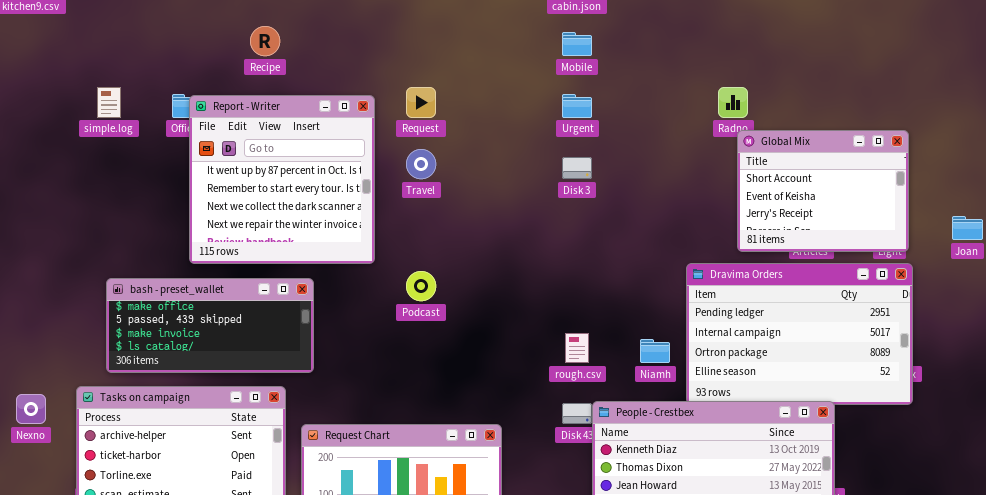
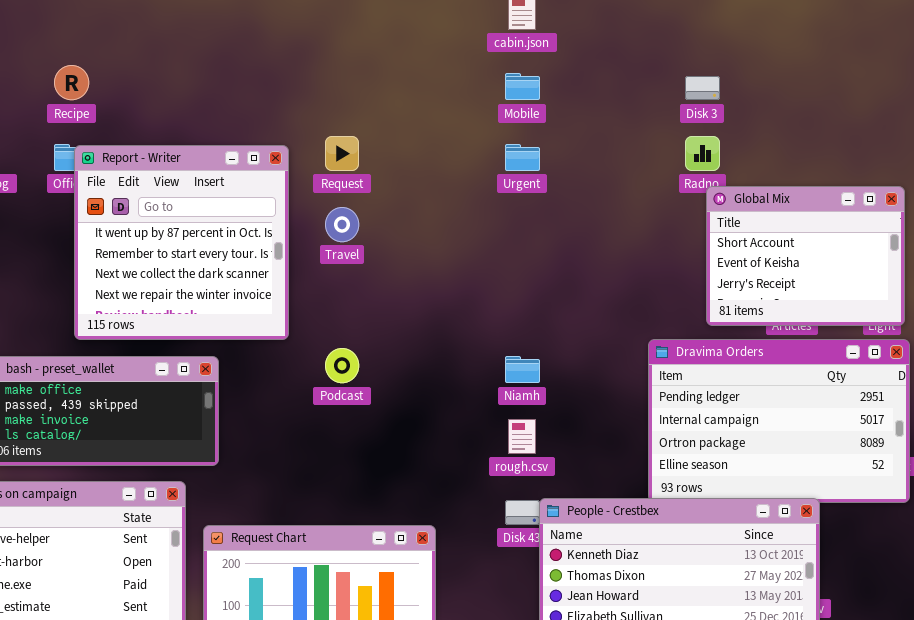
Recipe: [250,26,280,56] -> [54,65,89,100], moved
Disk 3: [562,157,592,179] -> [685,76,720,100], moved
Niamh: [640,339,670,363] -> [505,356,540,383], moved

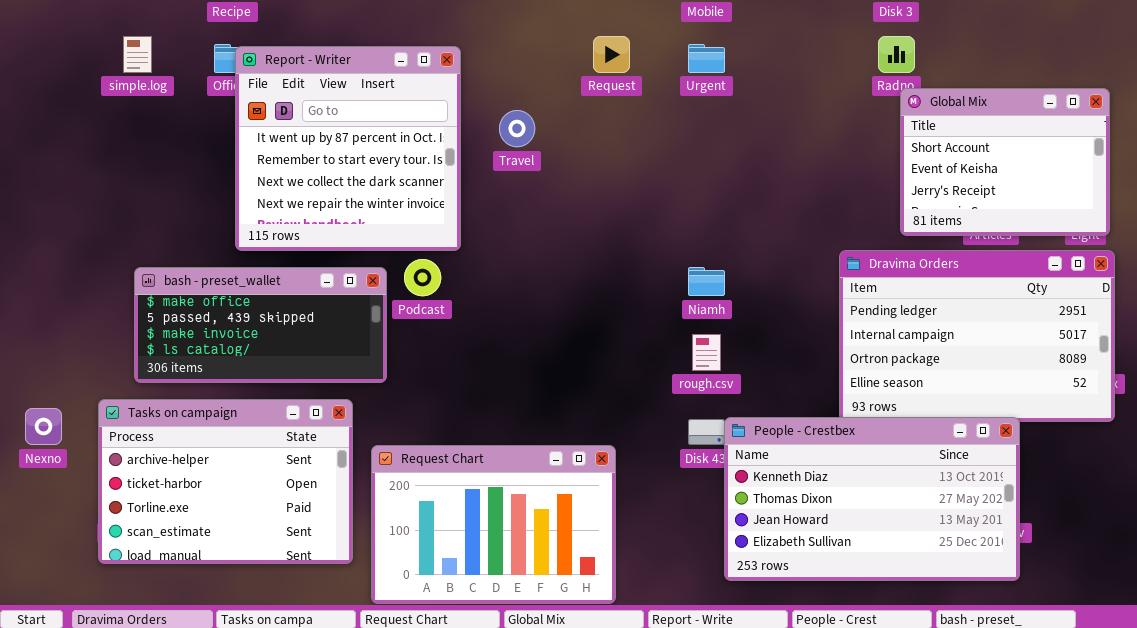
Request: [325,136,359,171] -> [593,36,630,73], moved
Podcast: [325,348,359,383] -> [404,259,441,296], moved

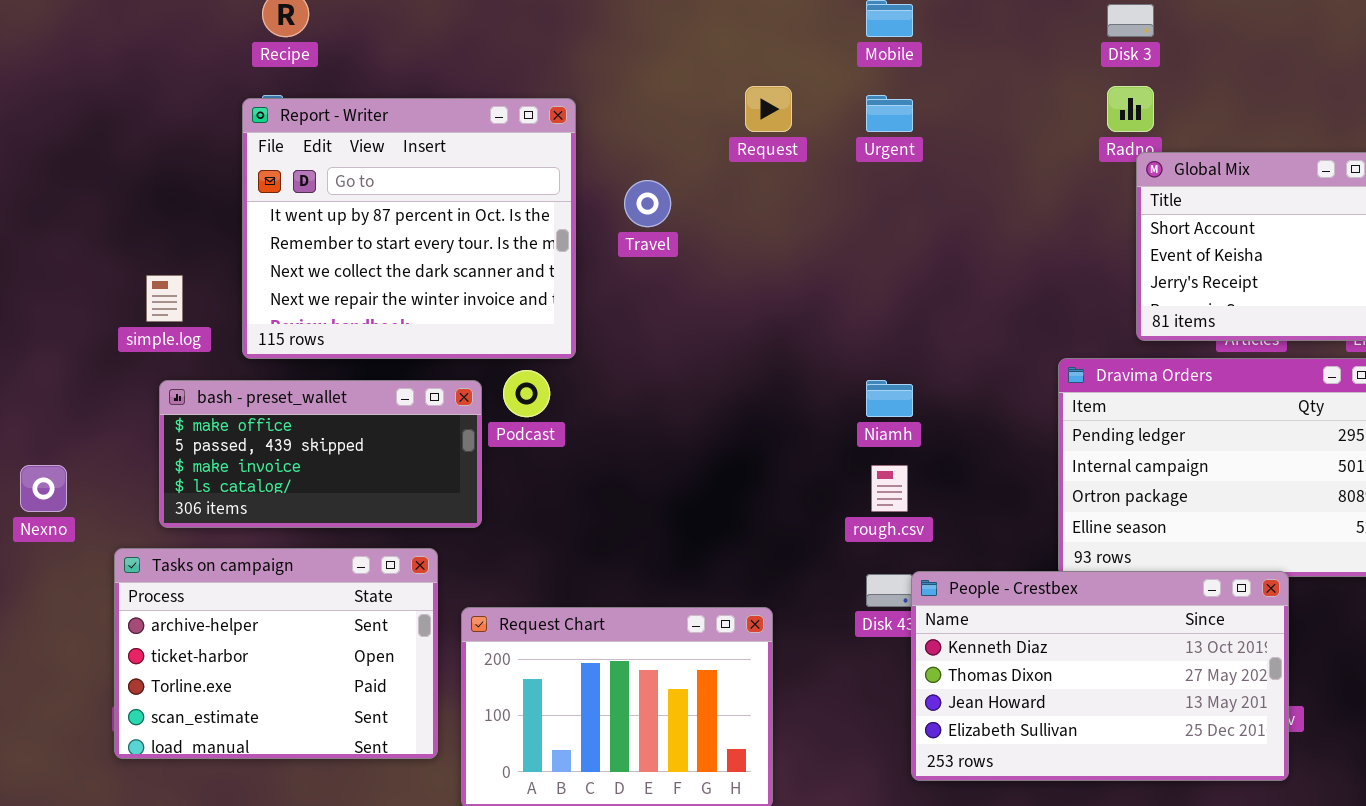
simple.log: [123,36,152,73] -> [146,275,183,322], moved
Report - Writer: [235,46,461,251] -> [242,98,576,359], resized
Nexno: [25,408,62,445] -> [20,465,67,512], moved

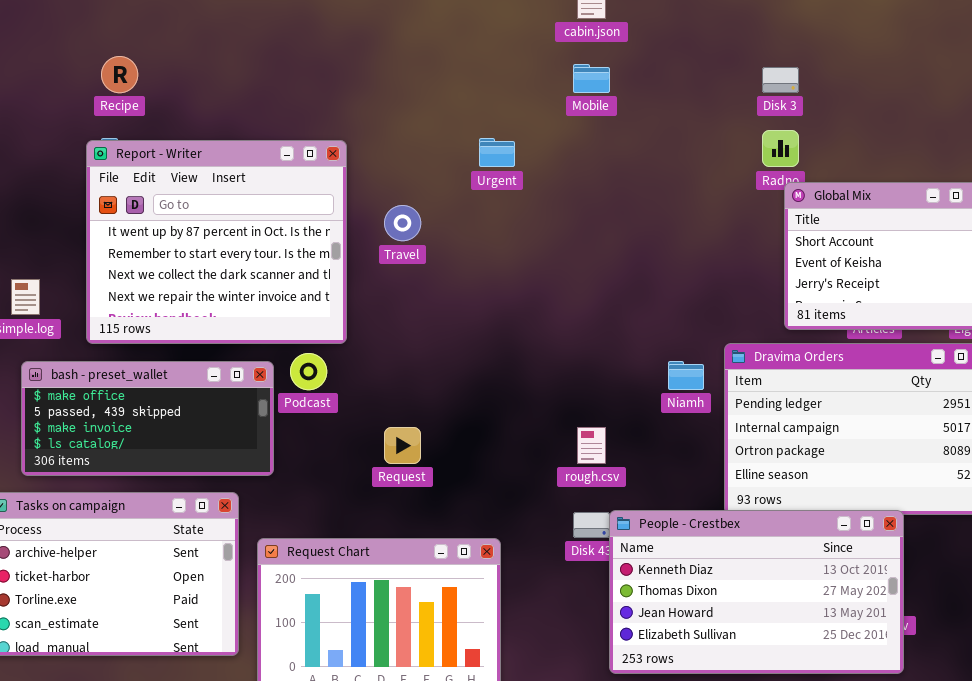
Request: [745,86,792,132] -> [384,427,421,464], moved
Urgent: [866,95,913,132] -> [479,138,515,167], moved
Niamh: [866,380,913,417] -> [668,361,704,390], moved

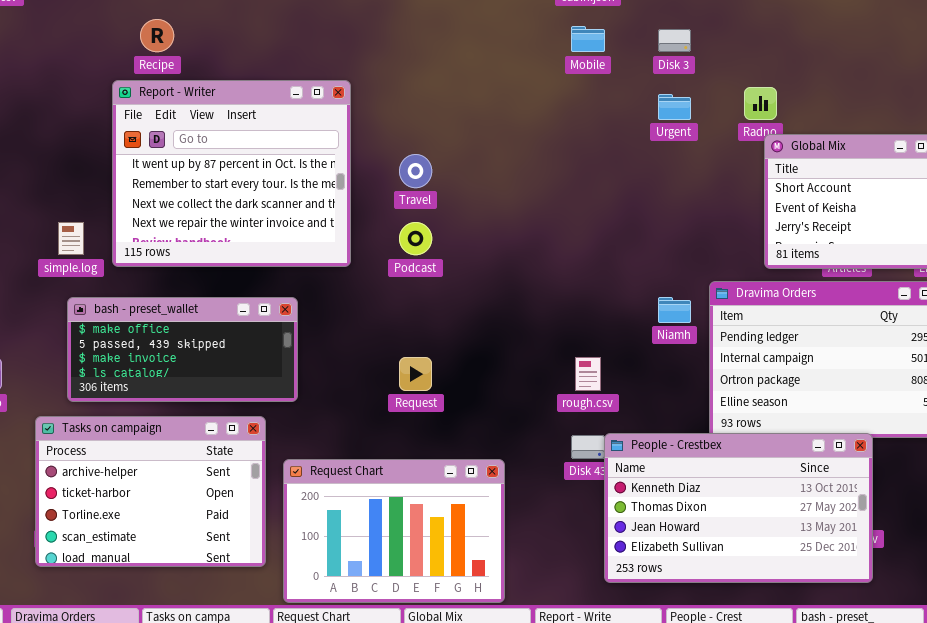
Disk 3: [762,67,799,93] -> [658,29,691,52], moved
Urgent: [479,138,515,167] -> [658,94,691,120], moved
Report - Writer: [86,140,347,344] -> [112,80,351,267], moved
Podcast: [290,353,327,390] -> [399,222,432,255], moved

